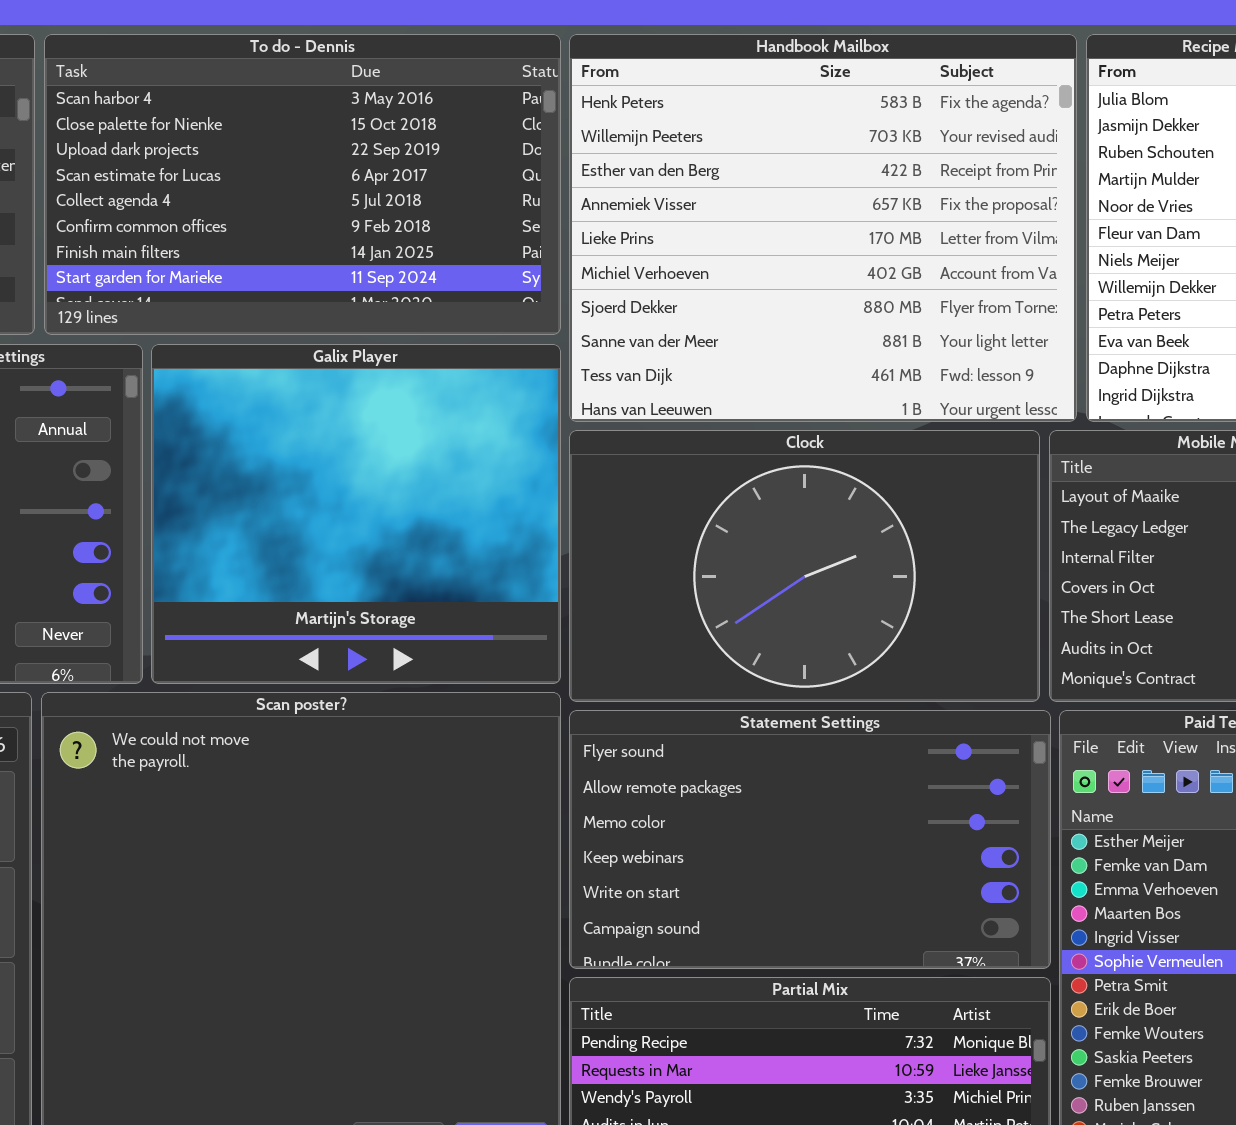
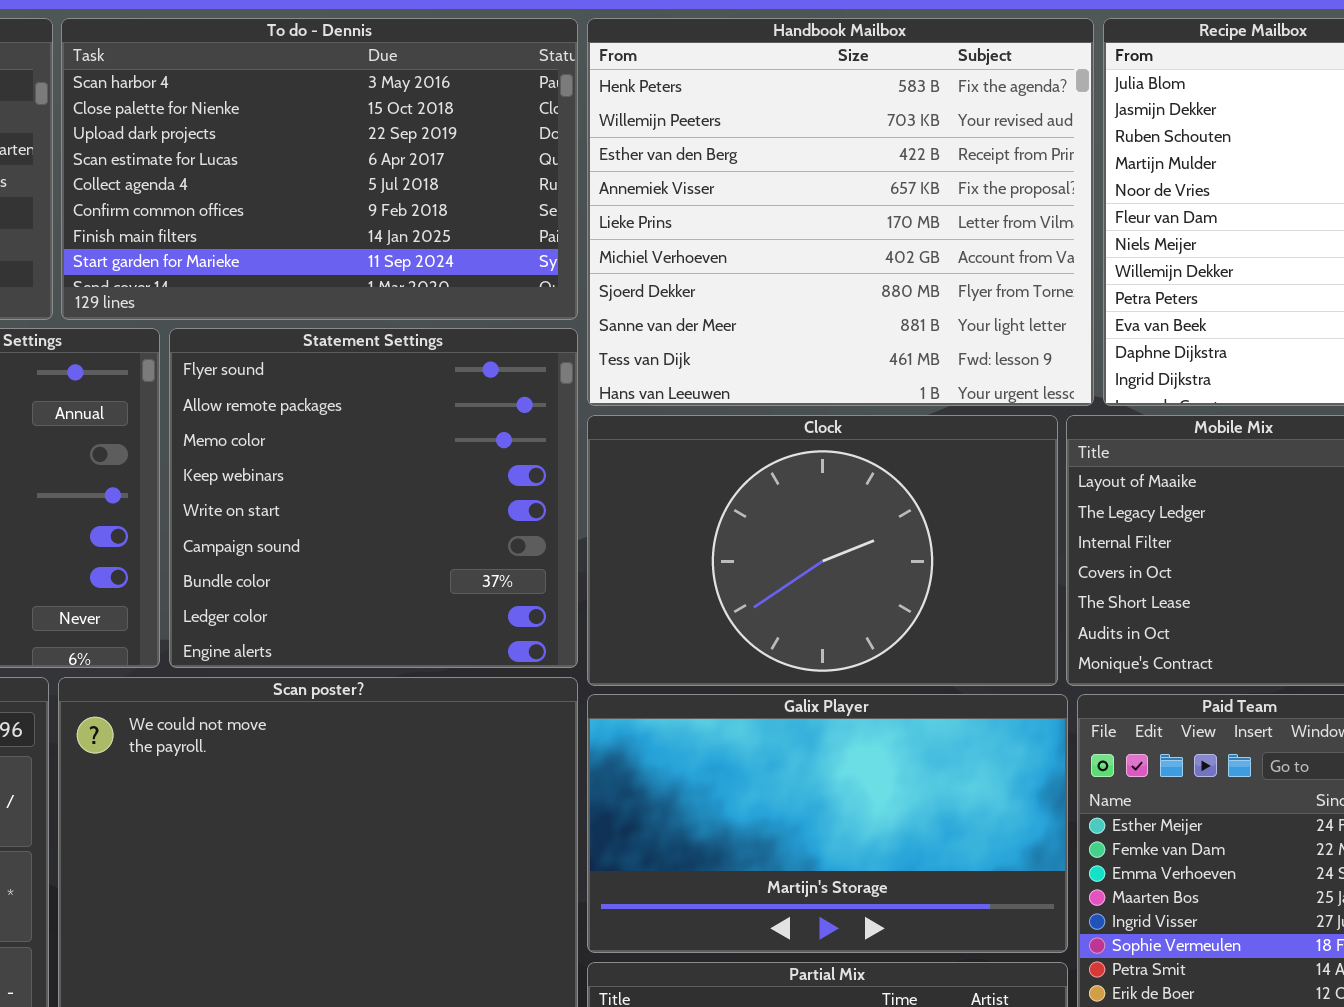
Galix Player: [151,344,561,684] -> [587,694,1068,953], moved, resized
Statement Settings: [569,710,1051,969] -> [169,328,578,668], moved, resized

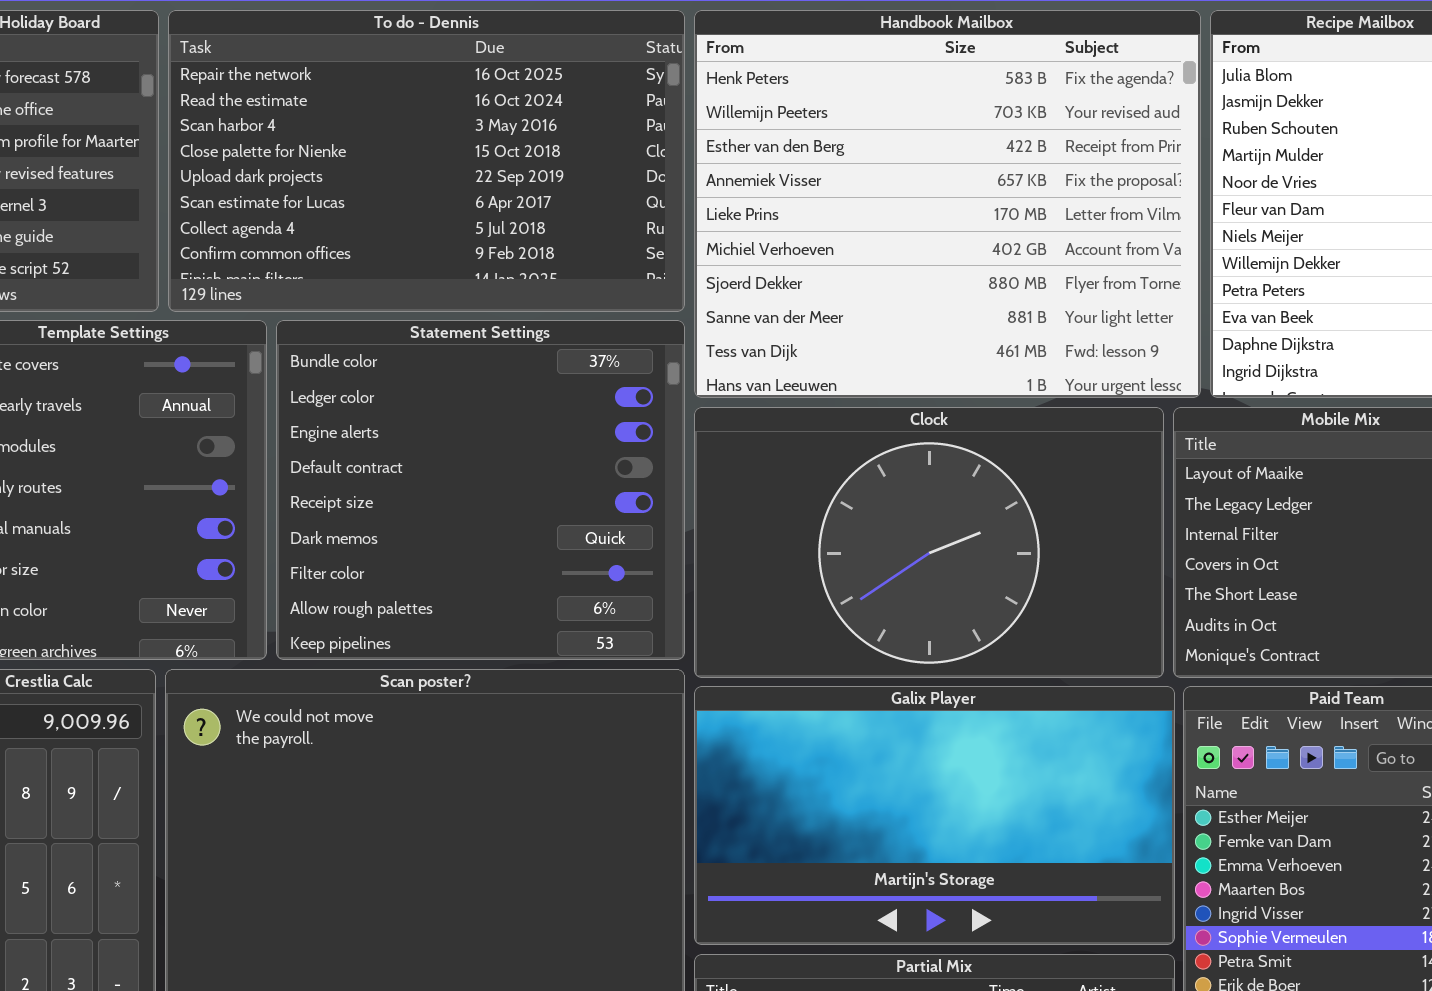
To do - Dennis: [61,18,578,320] -> [168,10,685,312], scrolled up 2 rows
Statement Settings: [169,328,578,668] -> [276,320,685,660], scrolled down 6 rows

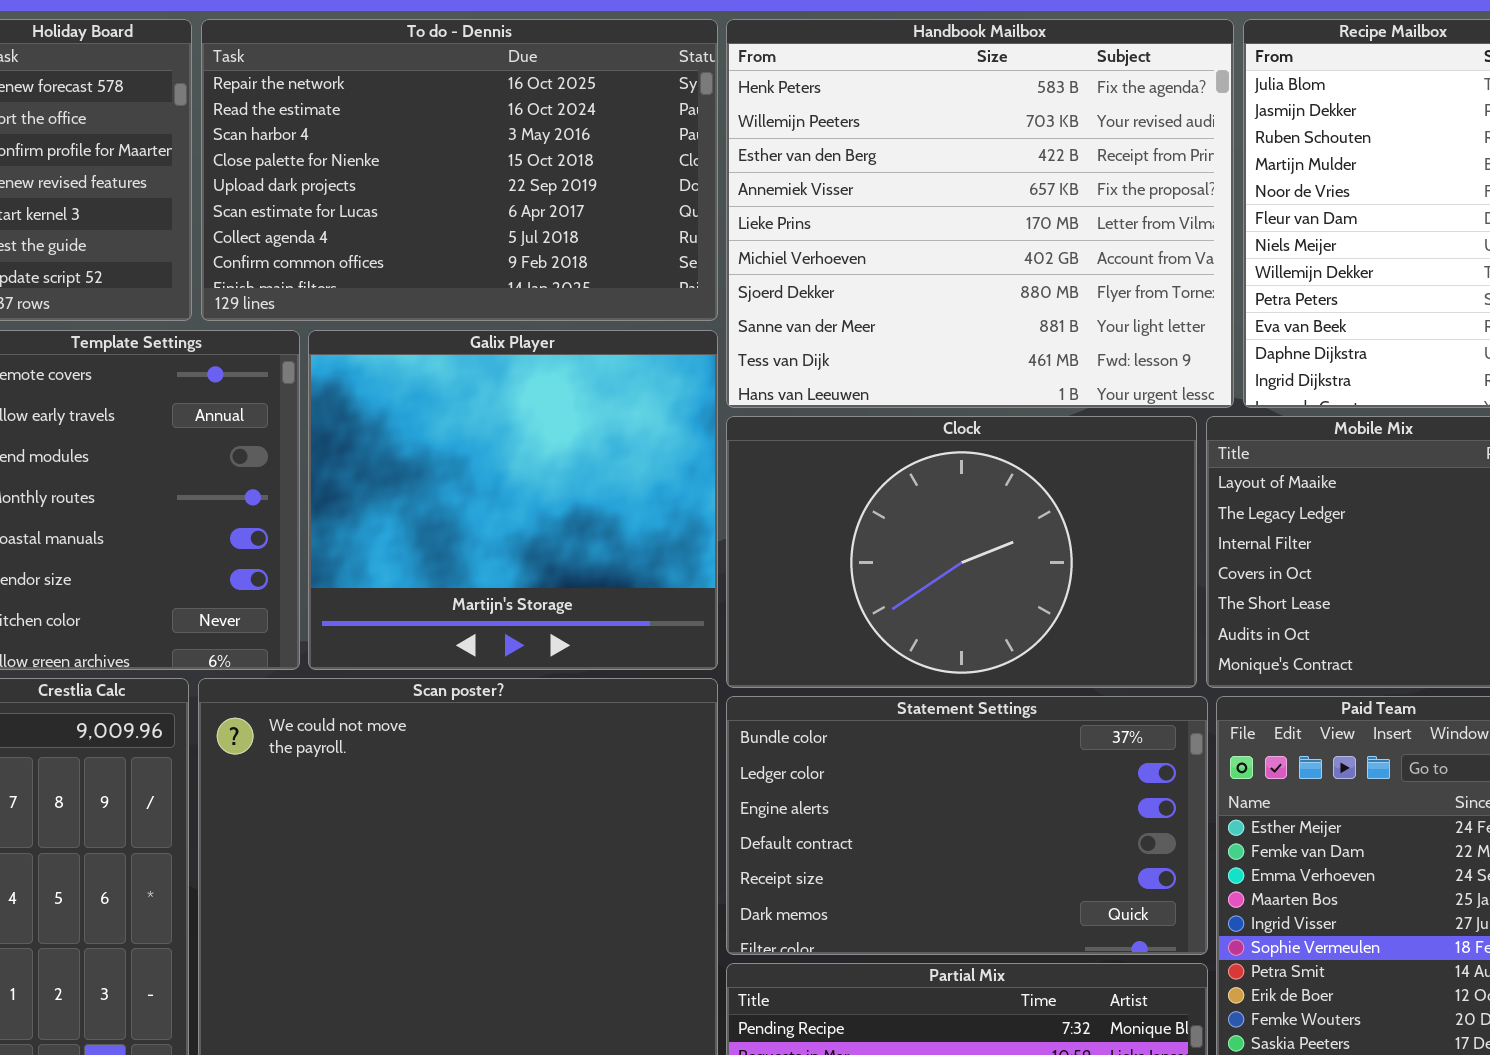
Statement Settings: [276,320,685,660] -> [726,696,1208,955], moved, resized
Galix Player: [694,686,1175,945] -> [308,330,718,670], moved, resized

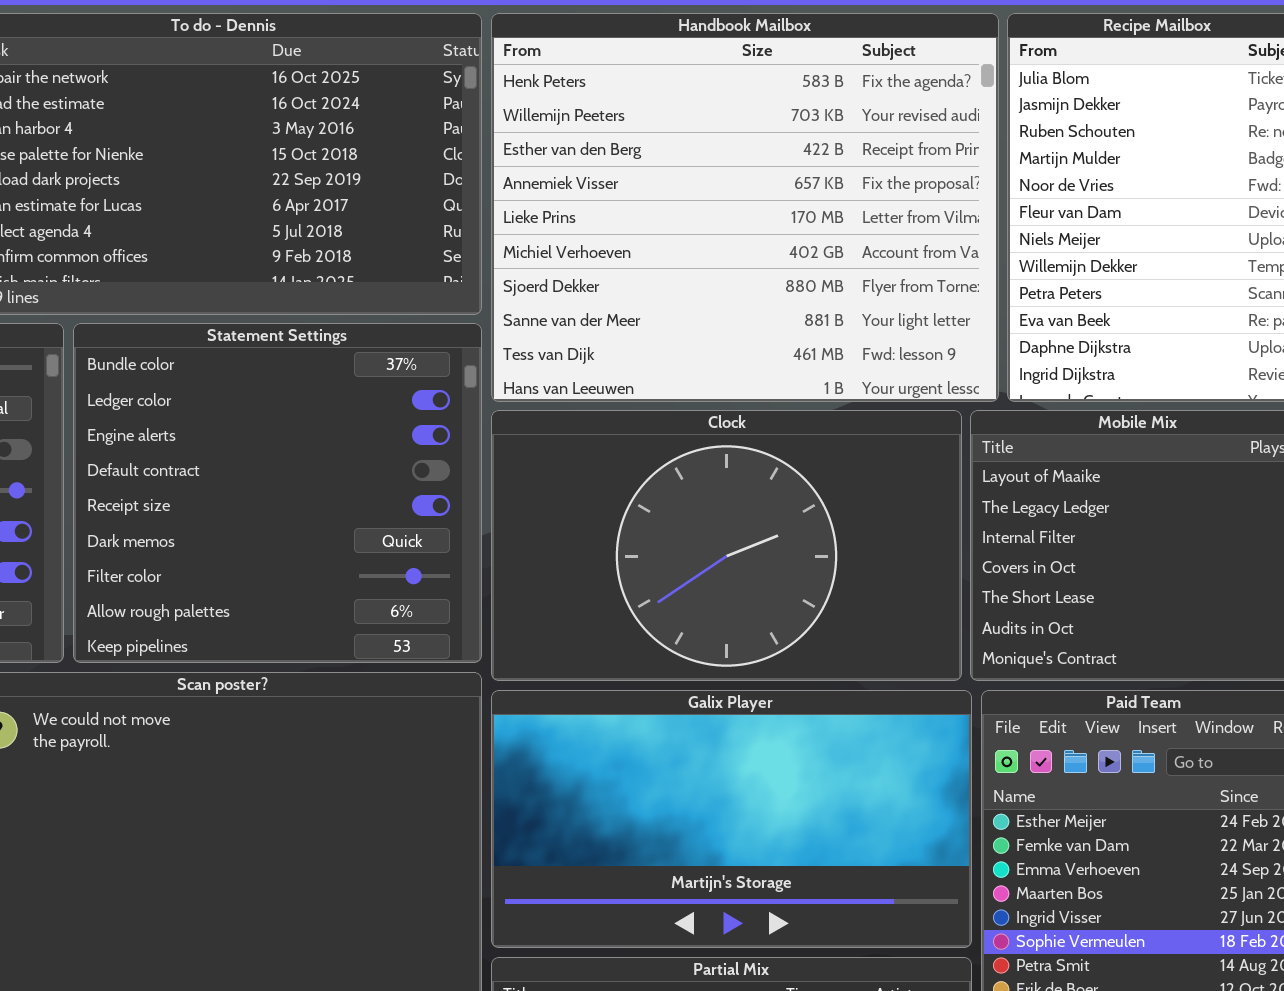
Galix Player: [308,330,718,670] -> [491,690,972,948], moved, resized
Statement Settings: [726,696,1208,955] -> [73,323,482,663], moved, resized

